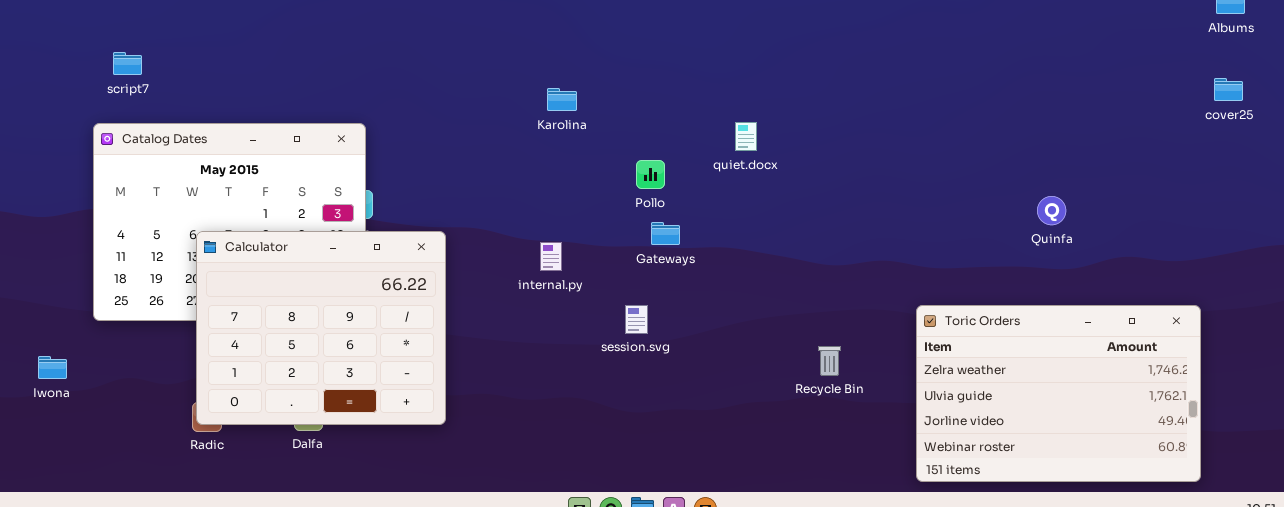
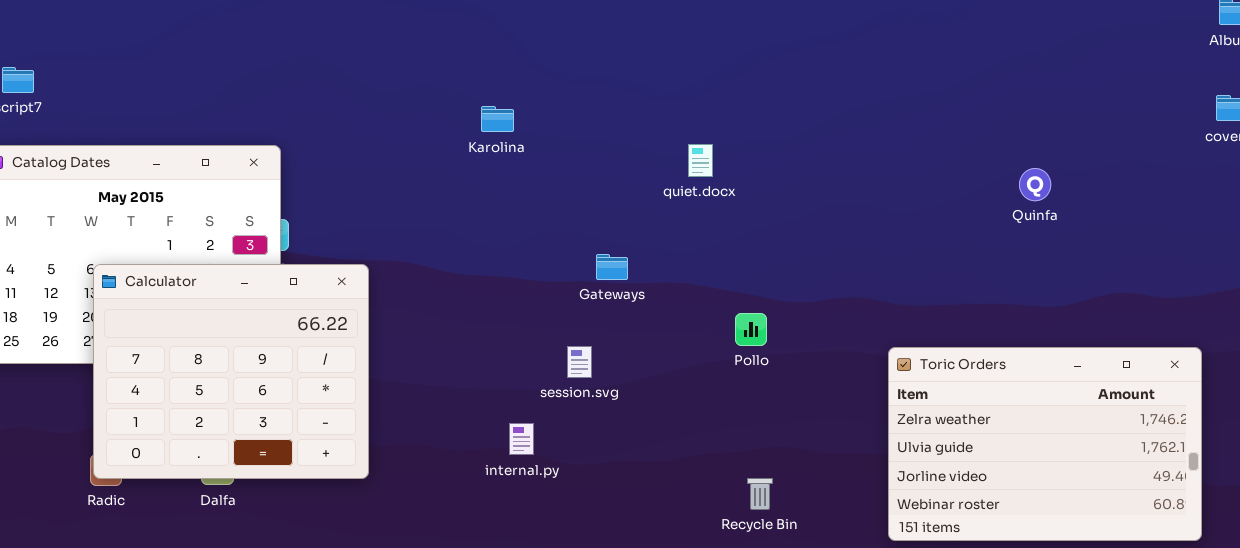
Pollo: [636,160,665,189] -> [735,313,767,346], moved
Quinfa: [1037,196,1066,225] -> [1019,168,1051,201], moved
internal.py: [540,242,562,271] -> [509,423,534,455], moved
Recycle Bin: [818,346,841,376] -> [747,478,773,510], moved

